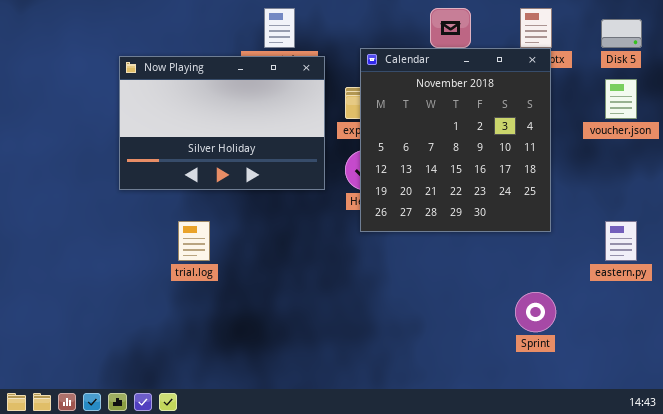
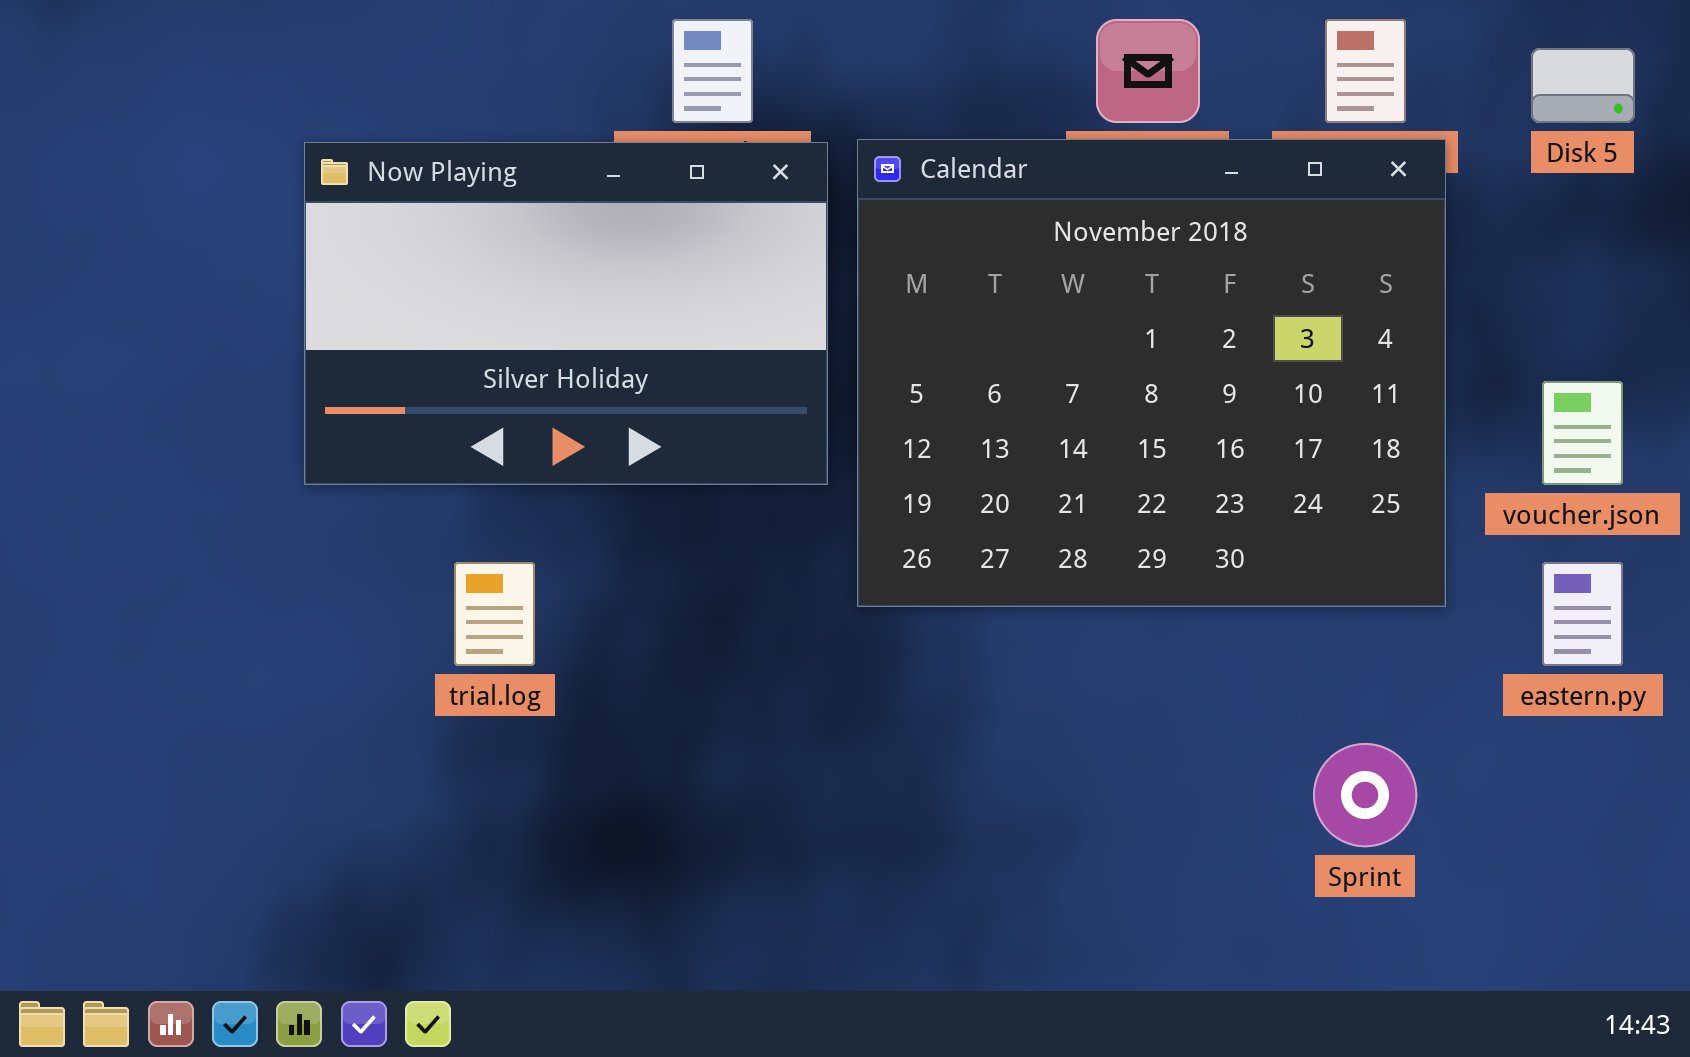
Calendar: [360,48,551,232] -> [857,139,1446,607], moved, resized
voucher.json: [605,79,637,119] -> [1542,381,1623,485], moved

